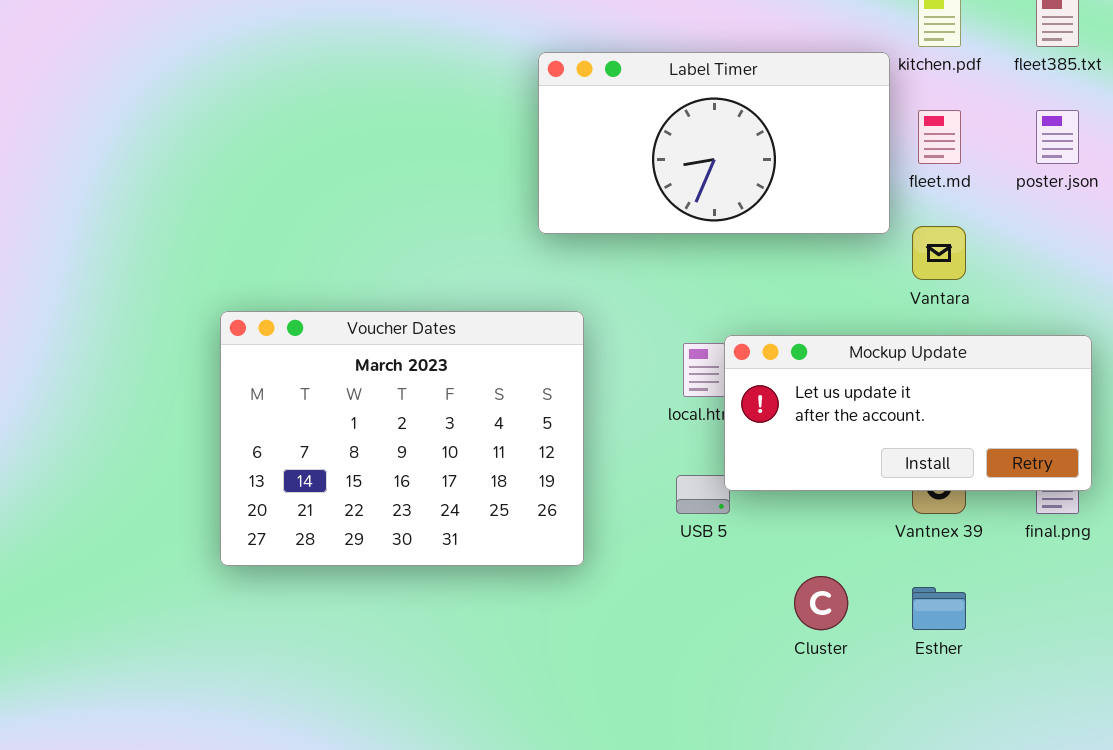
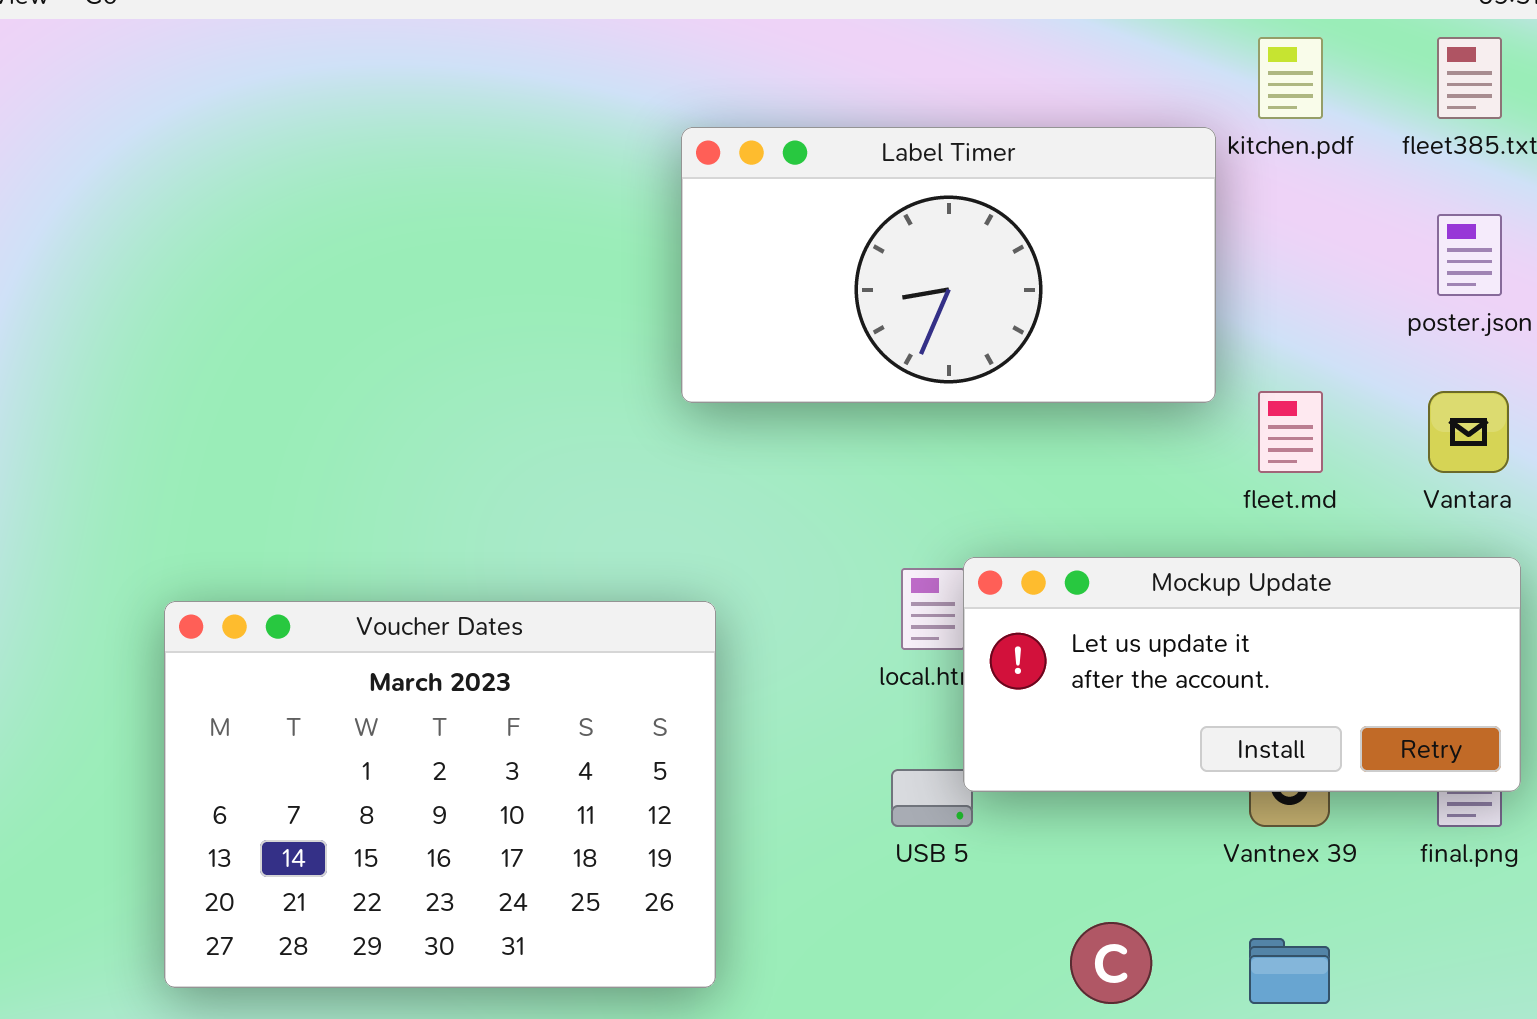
fleet.md: [918,110,961,164] -> [1258,391,1323,473], moved
Vantara: [912,226,966,280] -> [1428,391,1509,473], moved
Voucher Dates: [220,311,584,566] -> [164,601,716,988], moved

